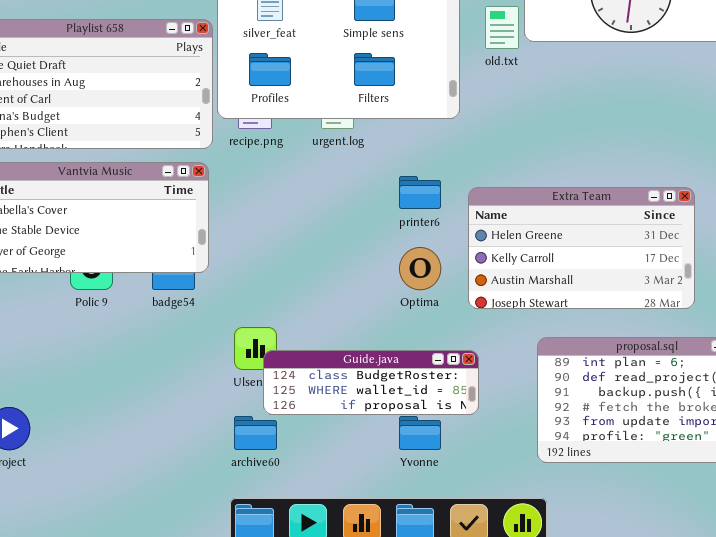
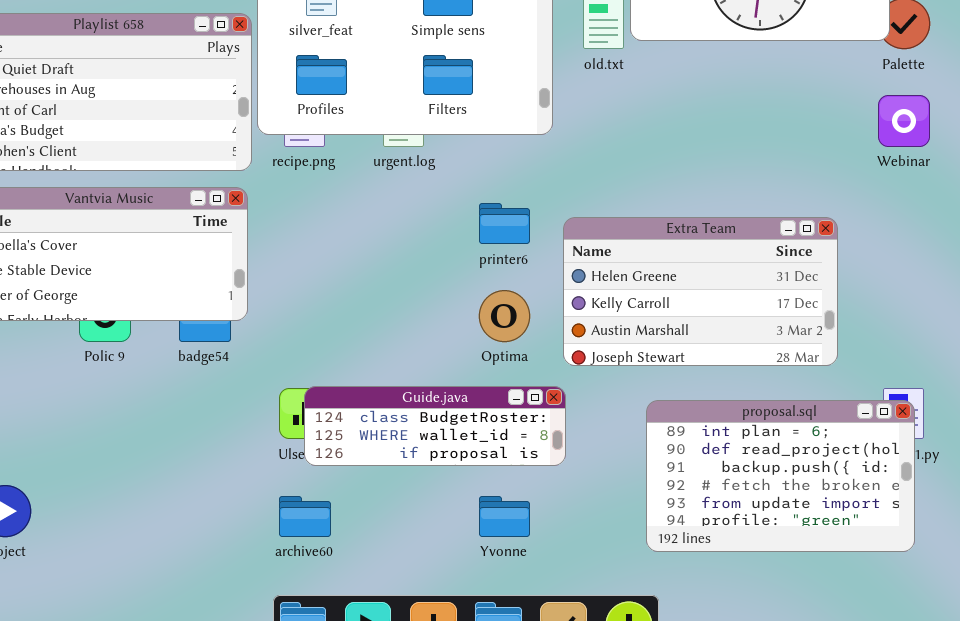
Guide.java: [263,350,479,415] -> [304,386,566,466], moved

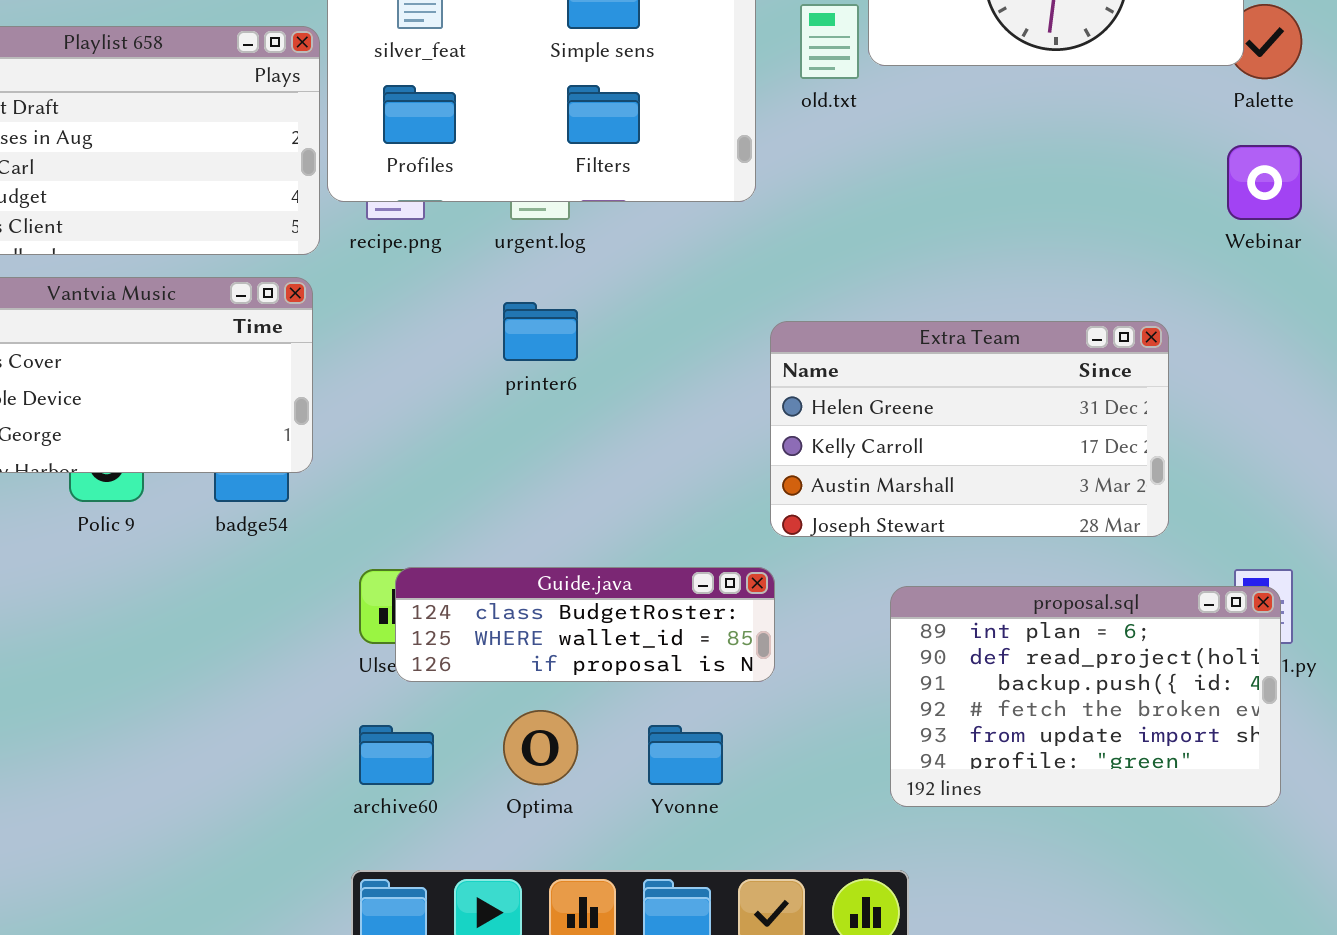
printer6: [479,203,530,244] -> [503,302,578,361], moved
Optima: [479,290,530,342] -> [503,710,578,785], moved

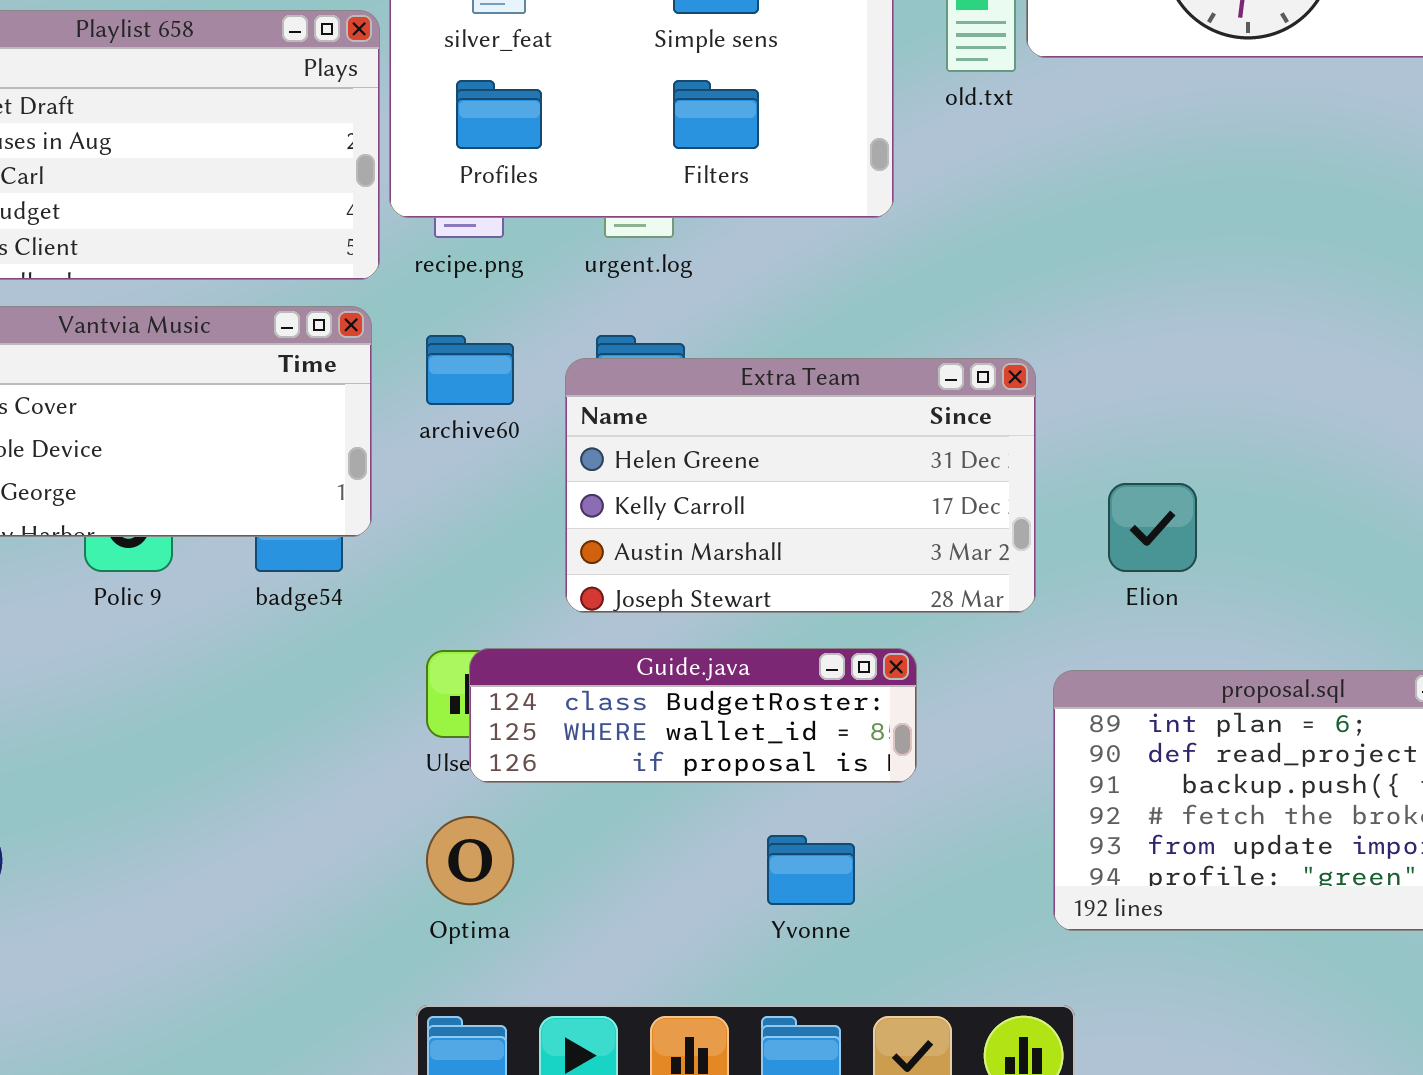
Extra Team: [770,321,1169,537] -> [565,358,1036,613], moved
Optima: [503,710,578,785] -> [426,816,514,905], moved
archive60: [359,725,434,785] -> [426,335,514,405], moved

